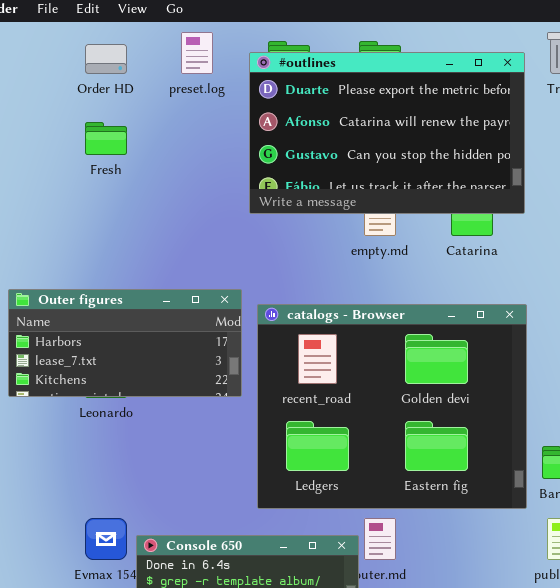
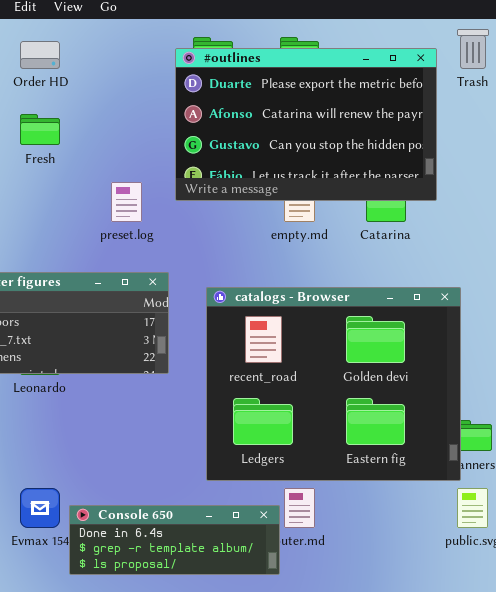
preset.log: [181,32,213,74] -> [111,182,142,222], moved
catalogs - Browser: [257,304,527,509] -> [206,287,461,481], moved

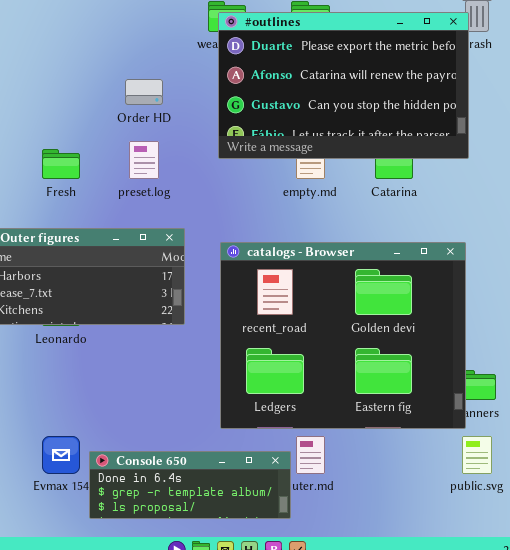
Order HD: [20,41,60,69] -> [125,79,163,105], moved
#outlines: [175,48,437,201] -> [218,12,469,159], moved
Fresh: [20,114,60,145] -> [42,149,80,179], moved

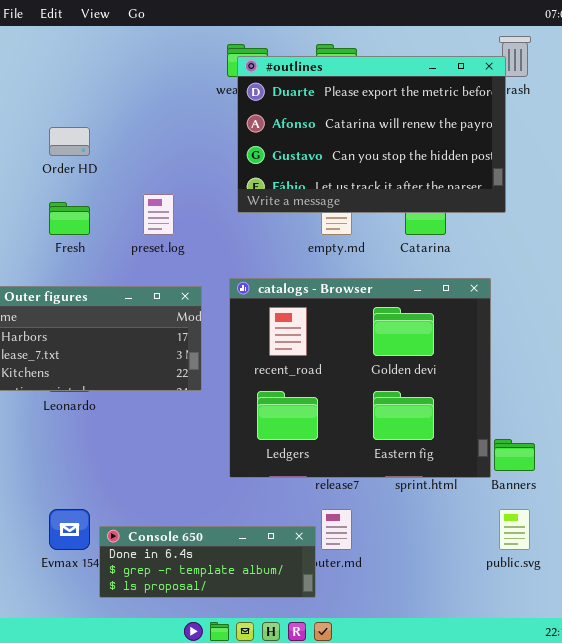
Order HD: [125,79,163,105] -> [49,127,90,156], moved
catalogs - Browser: [220,242,466,429] -> [229,278,491,478], moved

